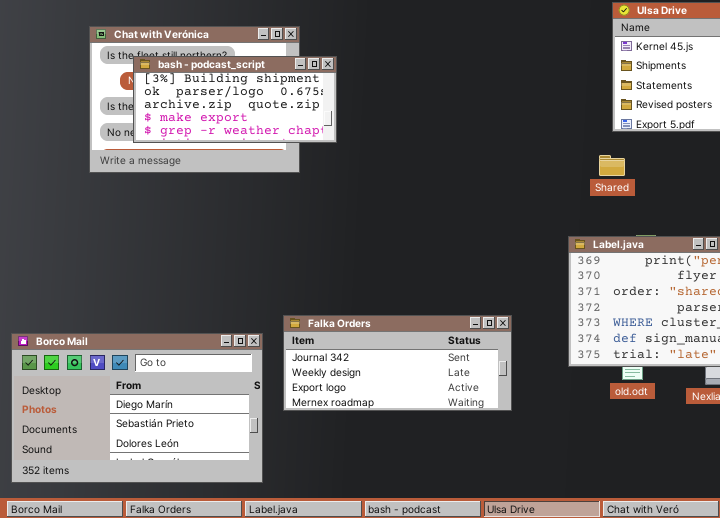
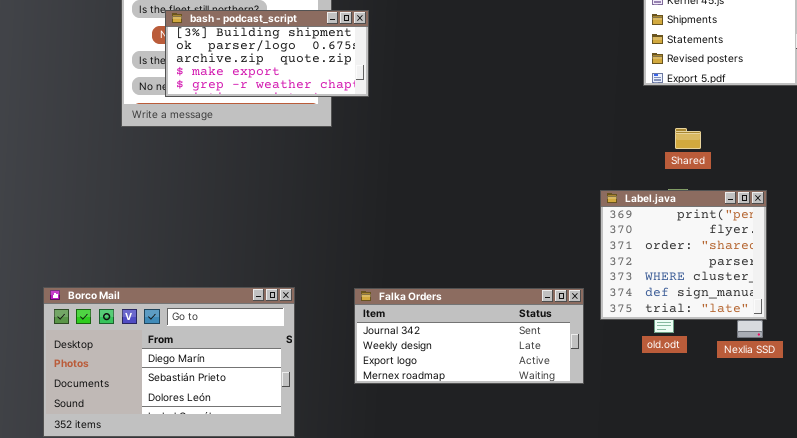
Shared: [599,155,625,176] -> [675,128,701,149], moved
Falka Orders: [283,315,512,411] -> [354,288,584,384], moved

